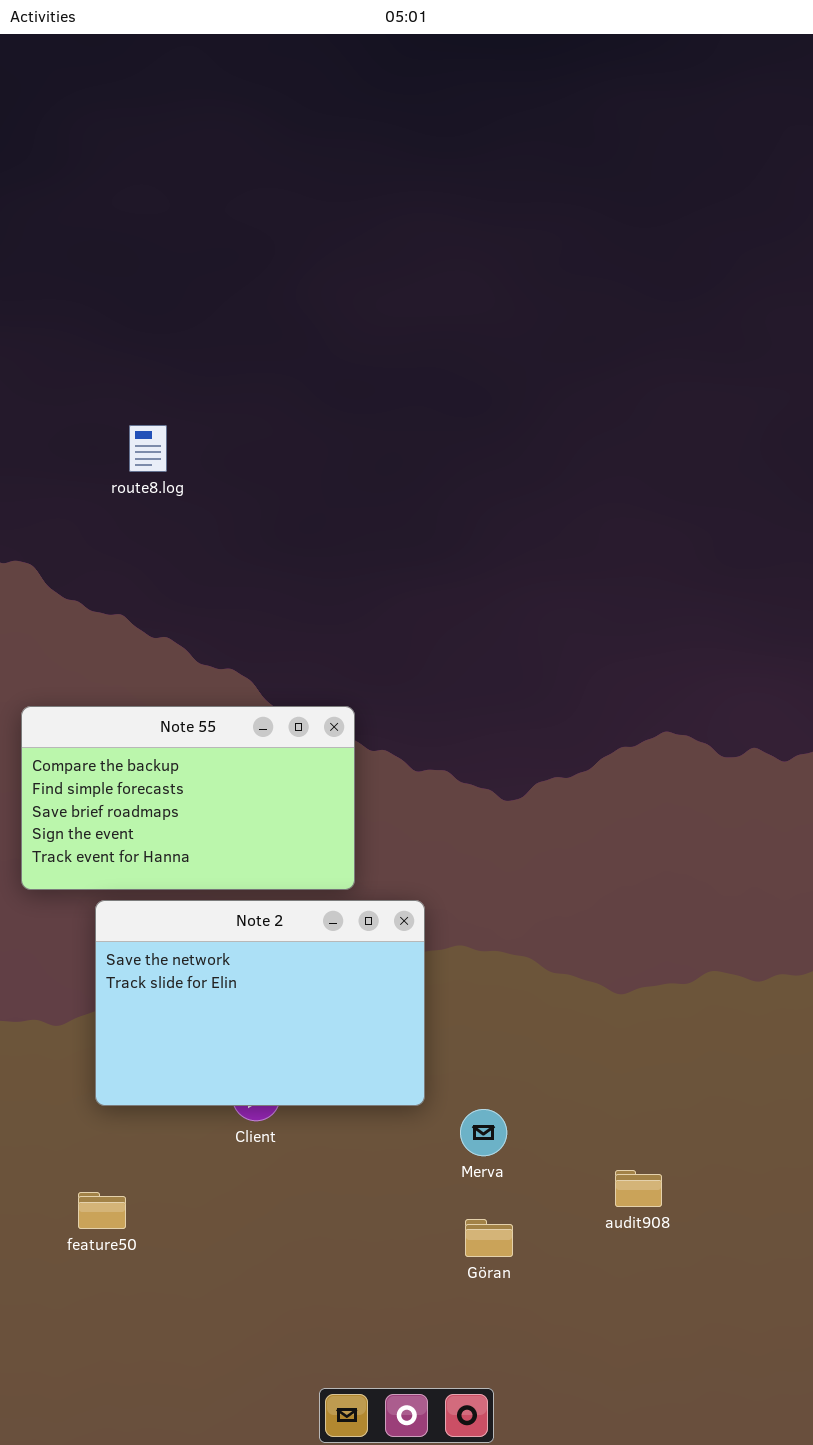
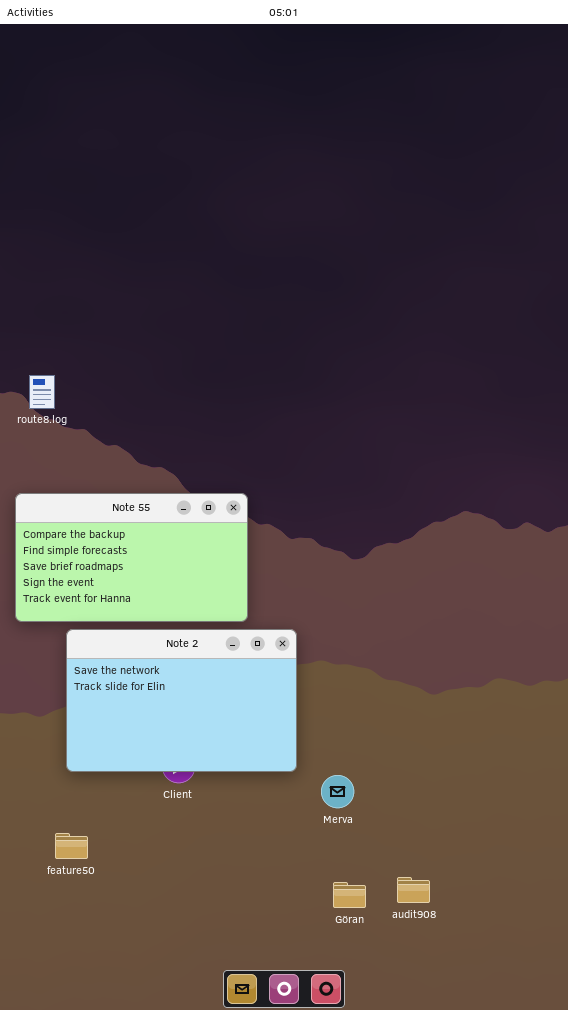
route8.log: [129,425,167,472] -> [29,375,55,409], moved
audit908: [615,1170,662,1207] -> [397,877,430,903], moved
Göran: [465,1219,513,1257] -> [333,882,366,908], moved

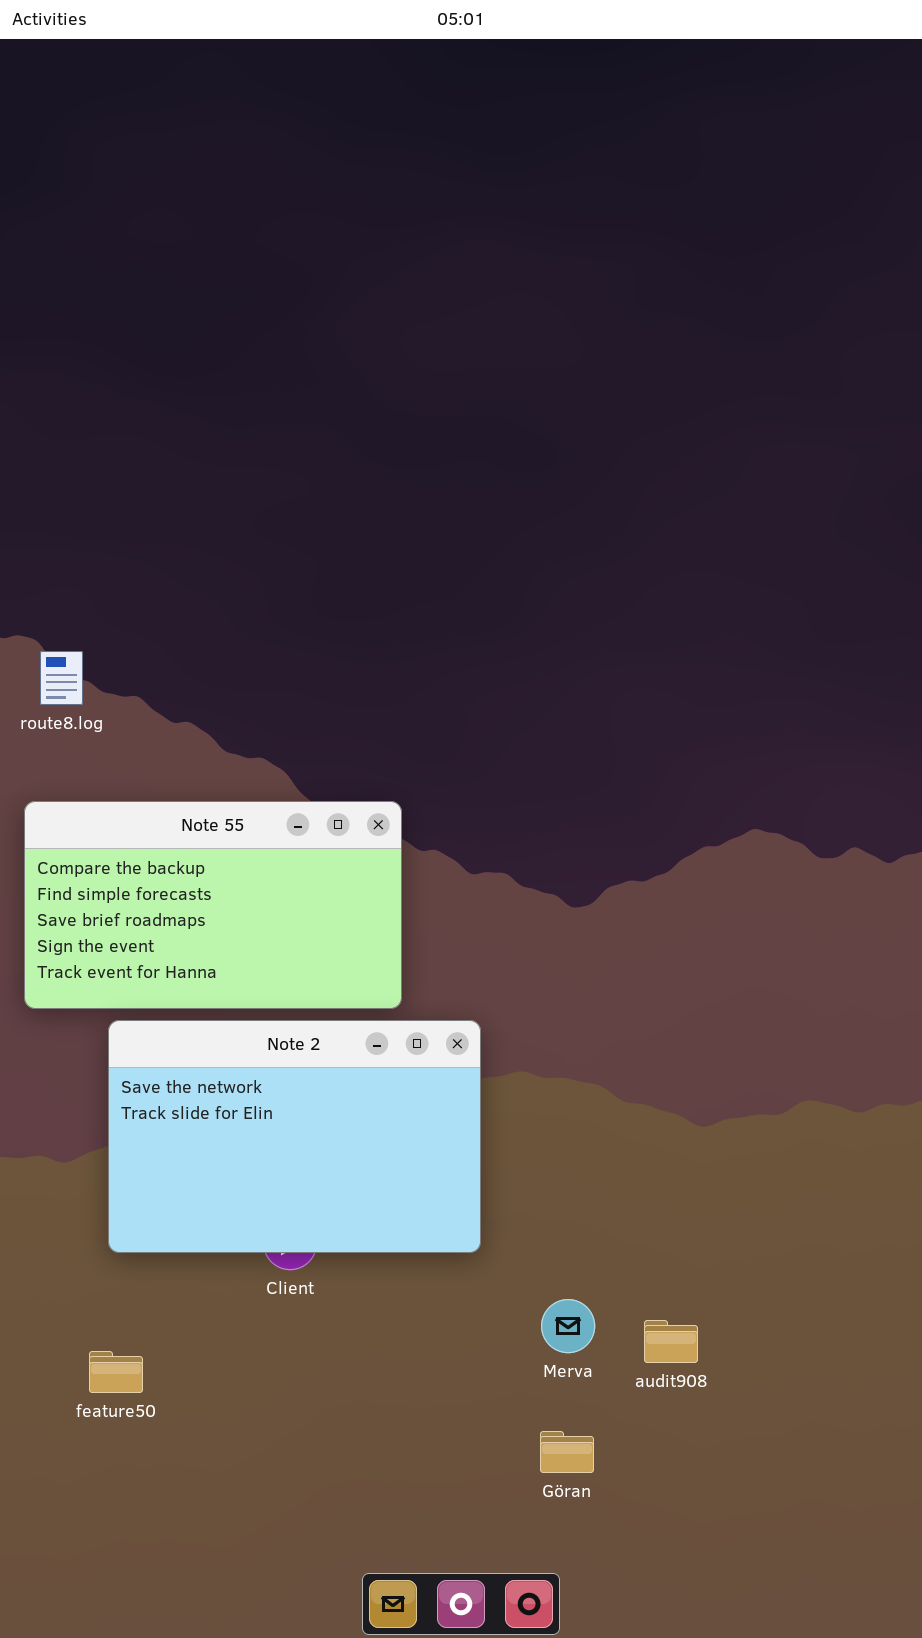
route8.log: [29,375,55,409] -> [40,651,83,705], moved
Merva: [321,775,354,808] -> [541,1299,595,1353], moved
audit908: [397,877,430,903] -> [644,1320,698,1363], moved

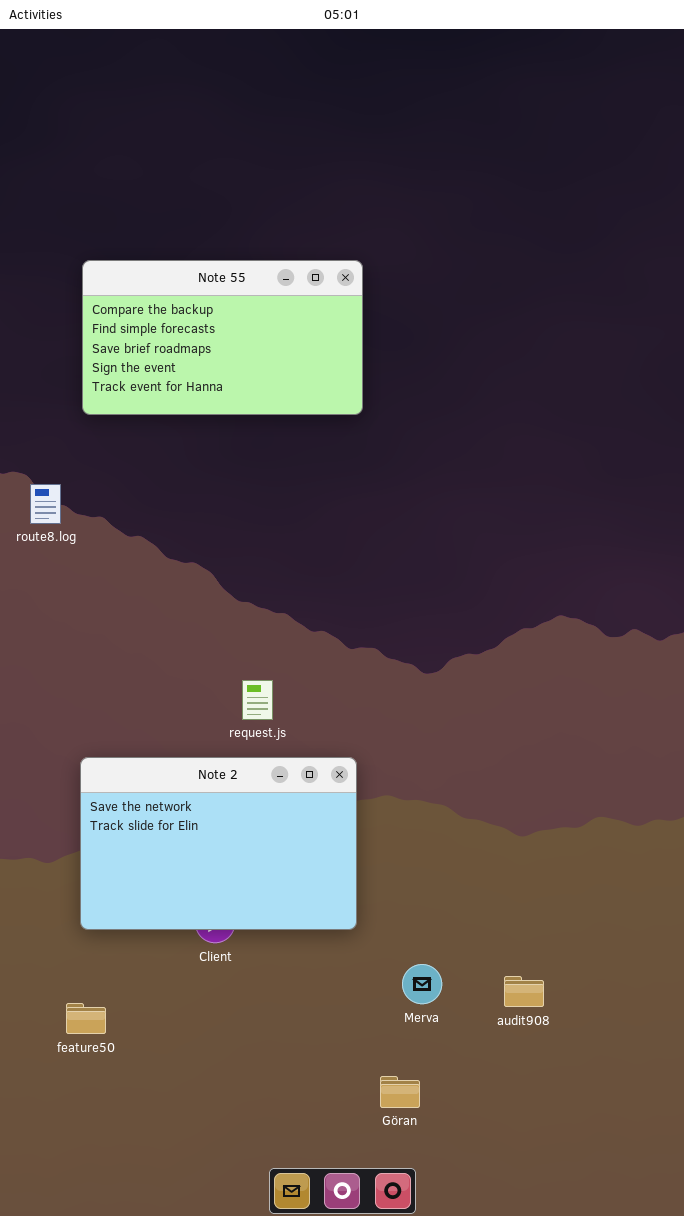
Note 55: [24,801,402,1009] -> [82,260,363,415], moved
audit908: [644,1320,698,1363] -> [504,976,544,1007], moved
Göran: [540,1431,594,1473] -> [380,1076,420,1108], moved

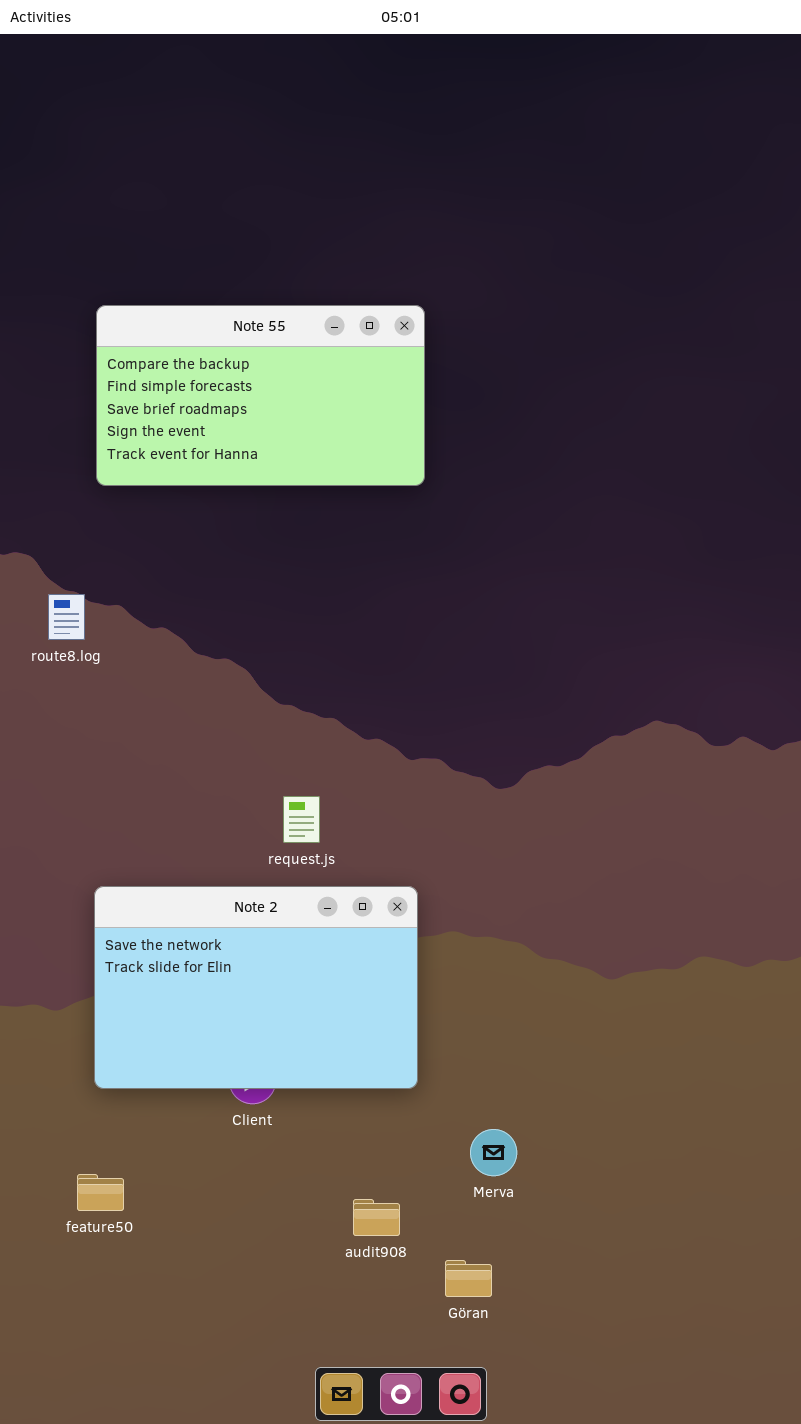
route8.log: [30,484,61,524] -> [48,594,85,640], moved
audit908: [504,976,544,1007] -> [353,1199,400,1236], moved

